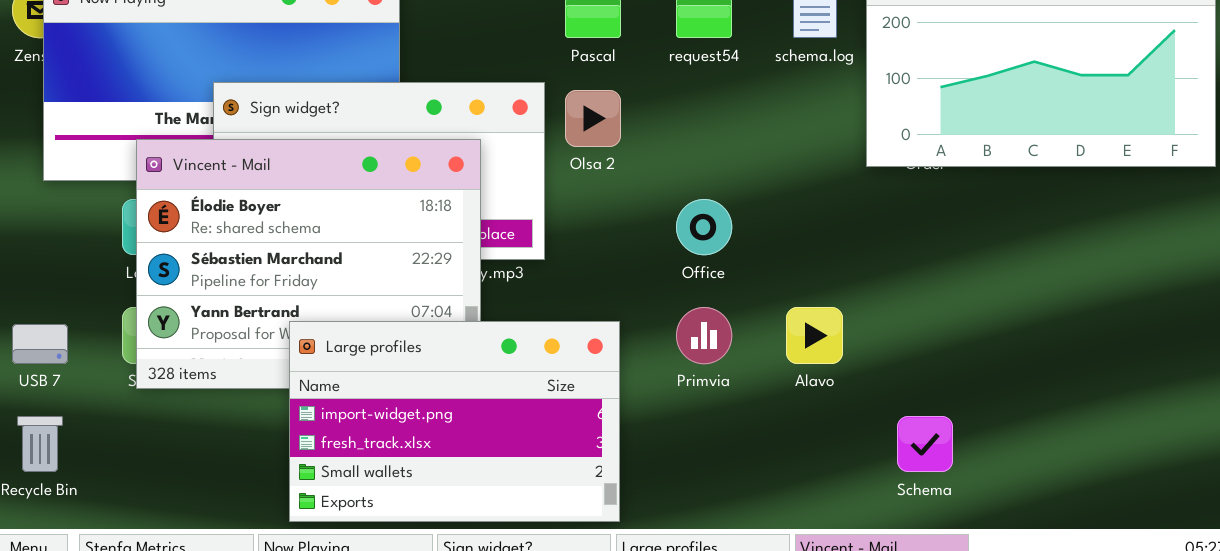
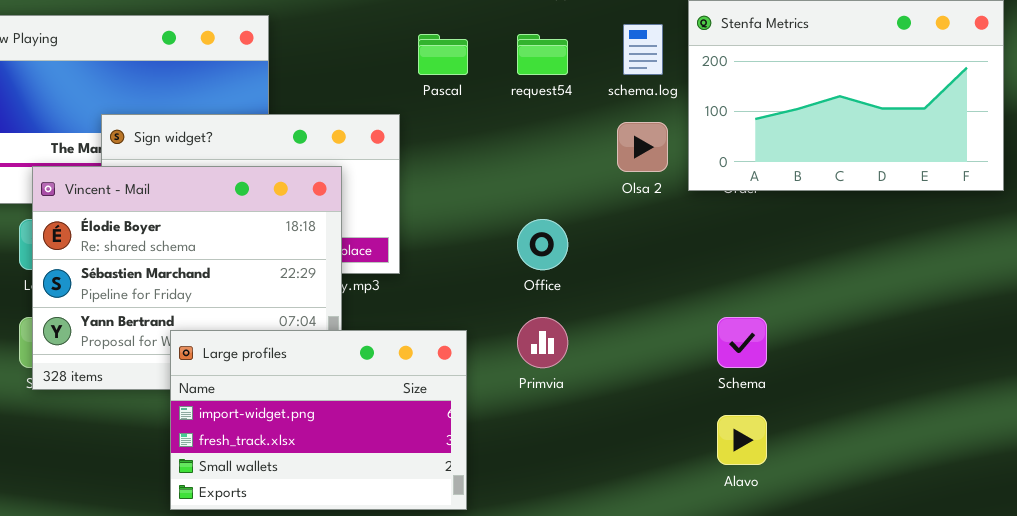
Olsa 2: [565,90,621,147] -> [617,122,668,172], moved
Alavo: [786,307,843,364] -> [717,415,767,465], moved
Schema: [897,416,953,472] -> [717,317,767,368], moved

